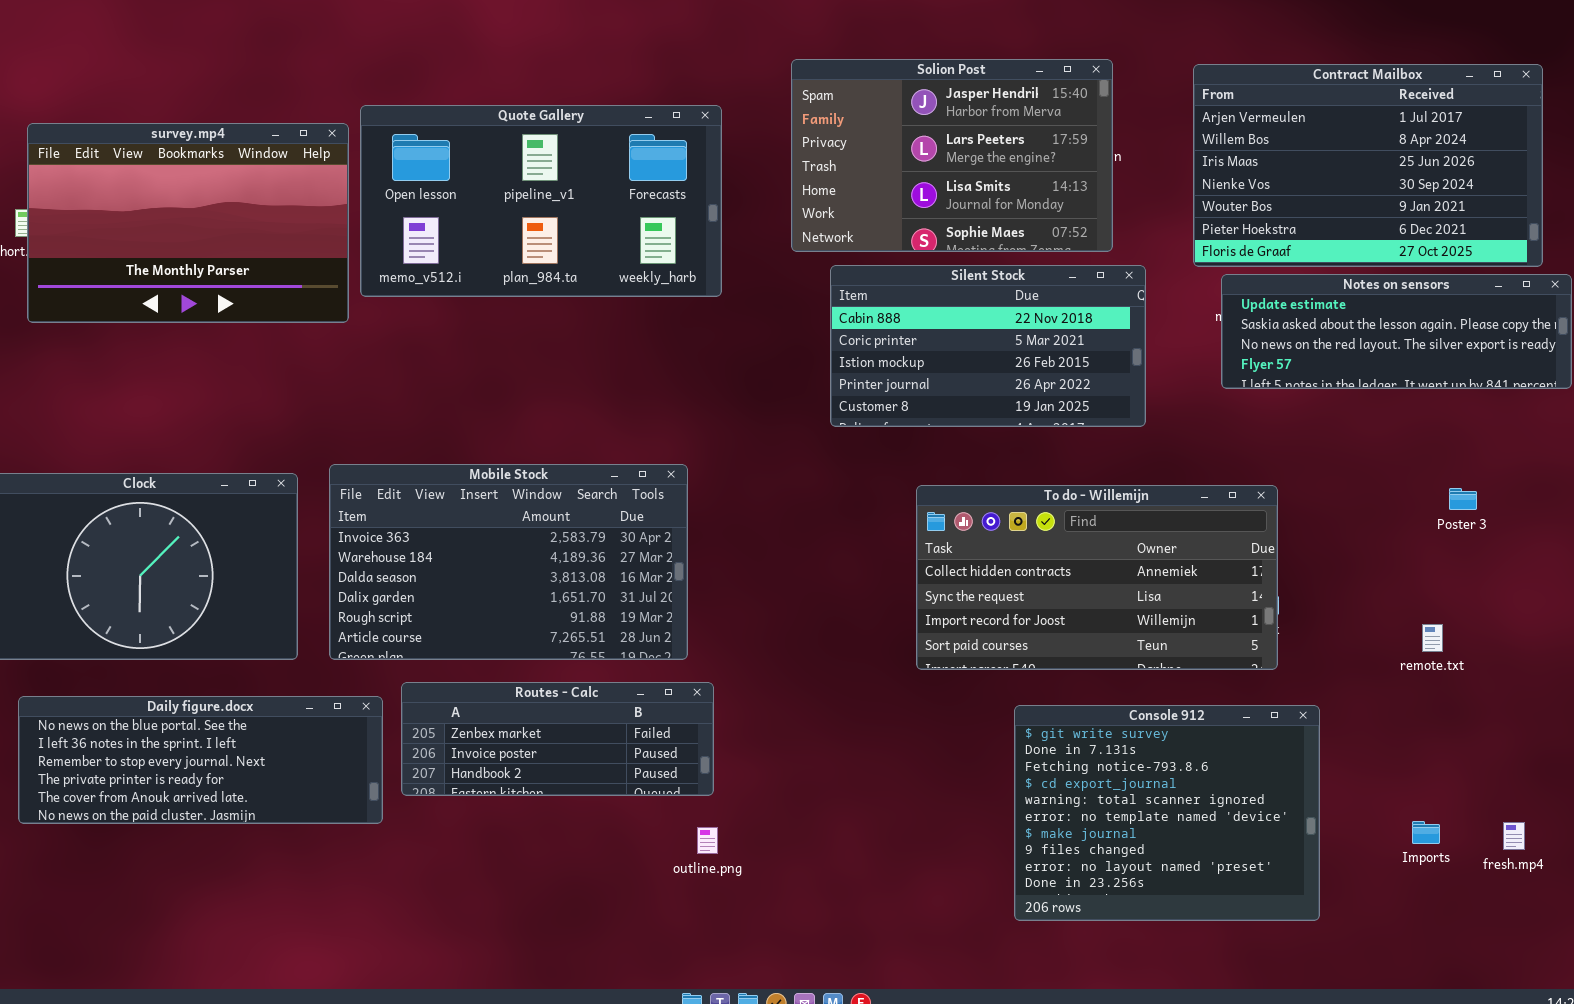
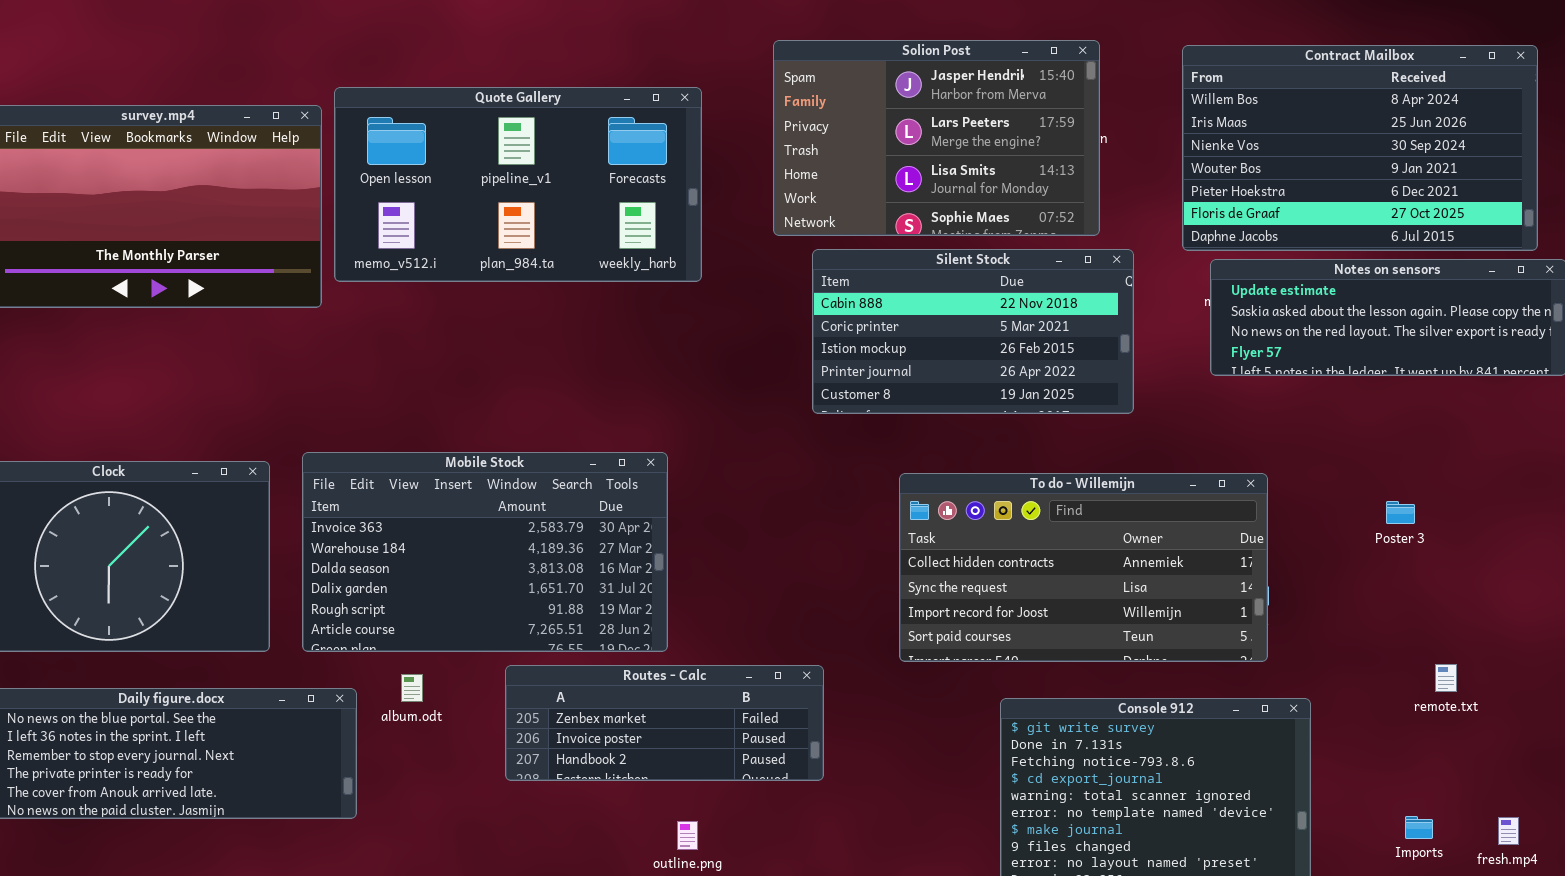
Contract Mailbox: [1193,64,1543,267] -> [1182,45,1538,251], scrolled down 1 row
Poster 3: [1449,488,1477,510] -> [1386,501,1415,524], moved
remote.txt: [1422,624,1443,652] -> [1435,664,1457,692], moved
Routes - Calc: [401,682,714,796] -> [505,665,824,781], moved

